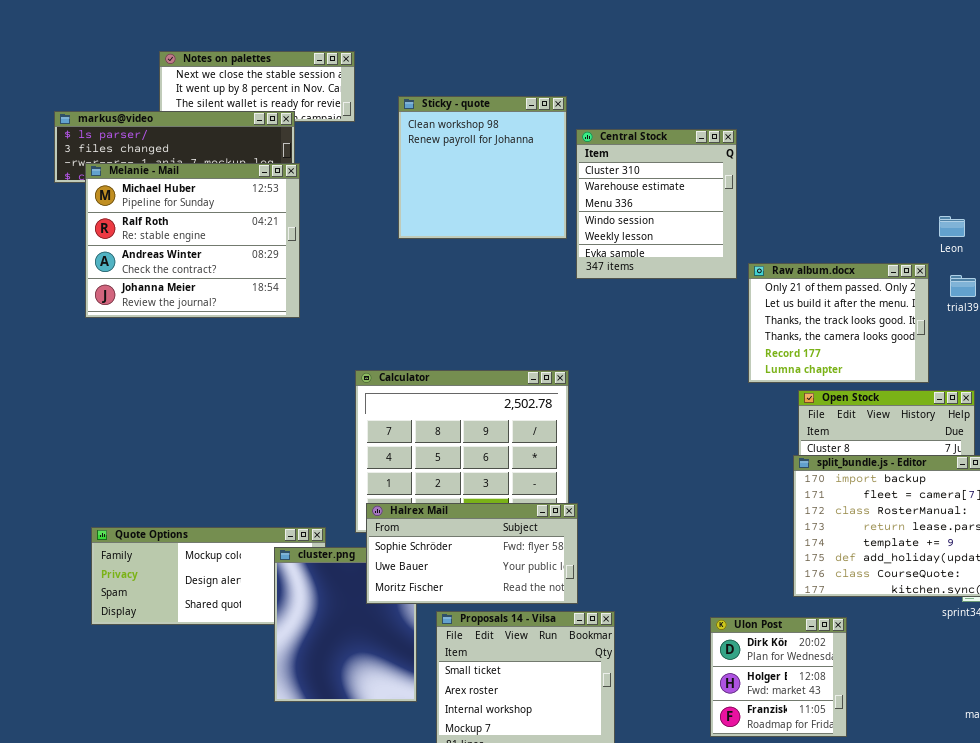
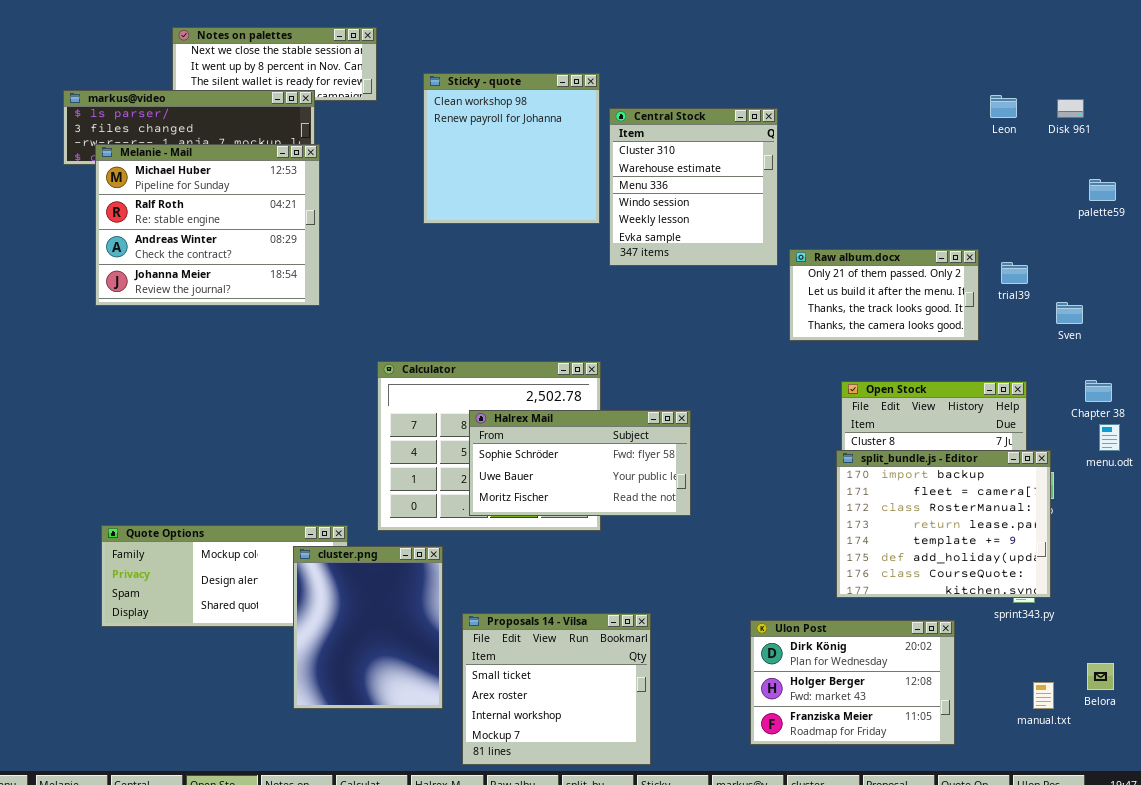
Leon: [939,216,965,237] -> [990,95,1017,118], moved
Raw album.docx: [748,263,929,383] -> [789,249,979,341], resized
Halrex Mail: [366,503,578,604] -> [469,410,691,516], moved
Ulon Post: [710,617,847,737] -> [750,620,955,745], resized

